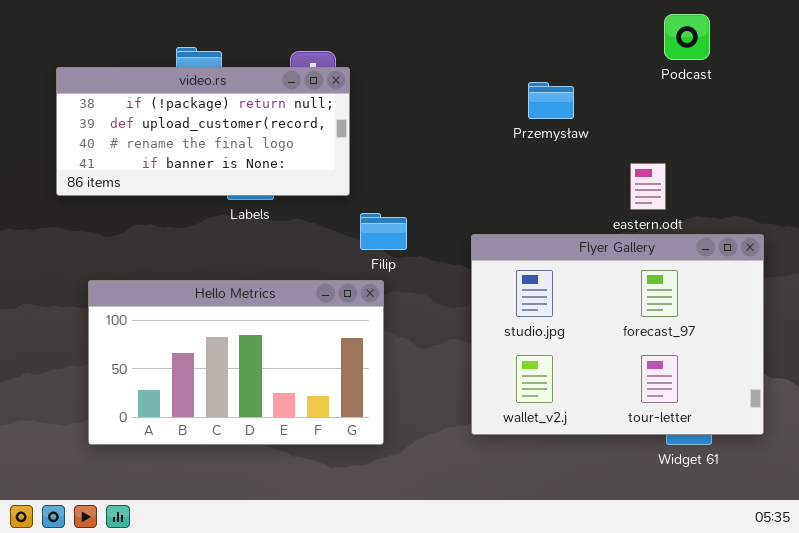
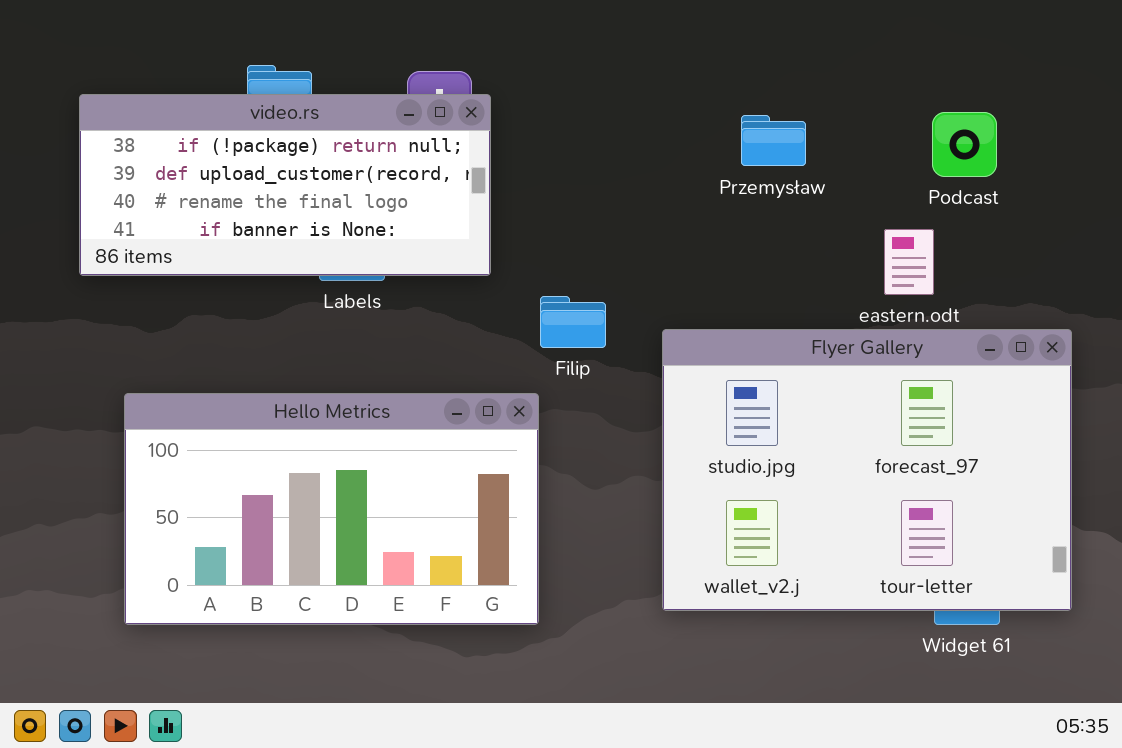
Podcast: [664,14,710,60] -> [932,112,997,177], moved
Filip: [360,213,407,250] -> [540,296,606,348], moved

